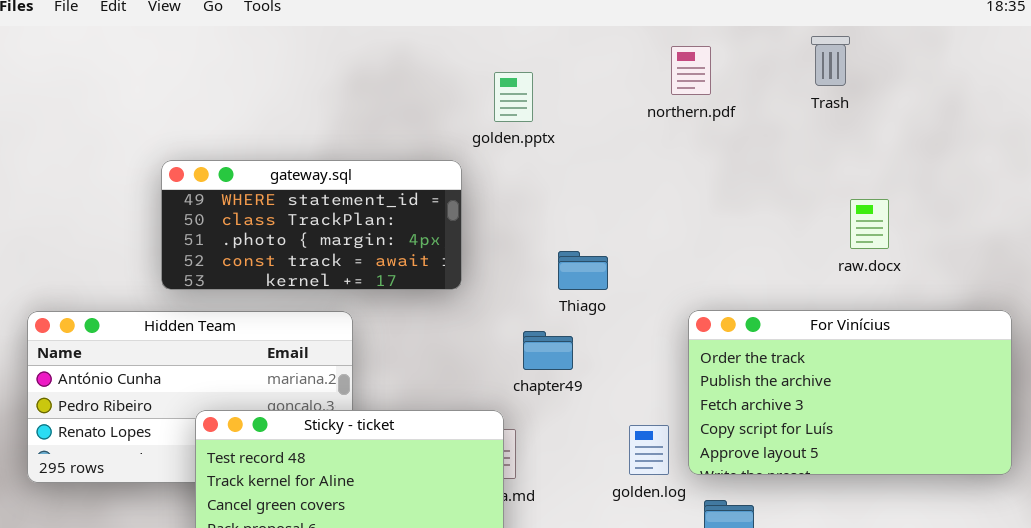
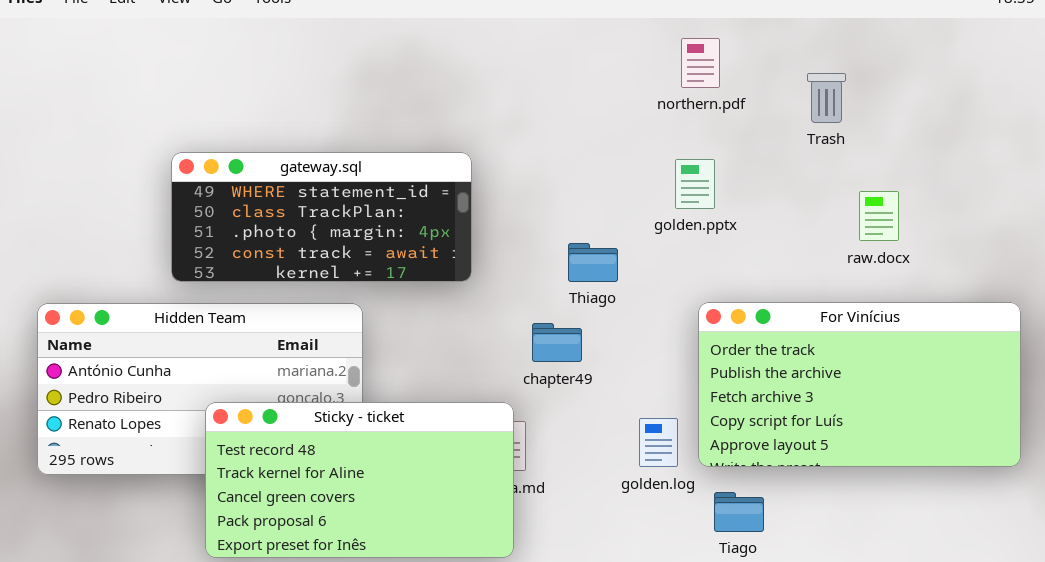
Trash: [811,36,850,86] -> [807,73,846,123], moved
golden.pptx: [494,72,533,122] -> [675,159,715,209], moved

